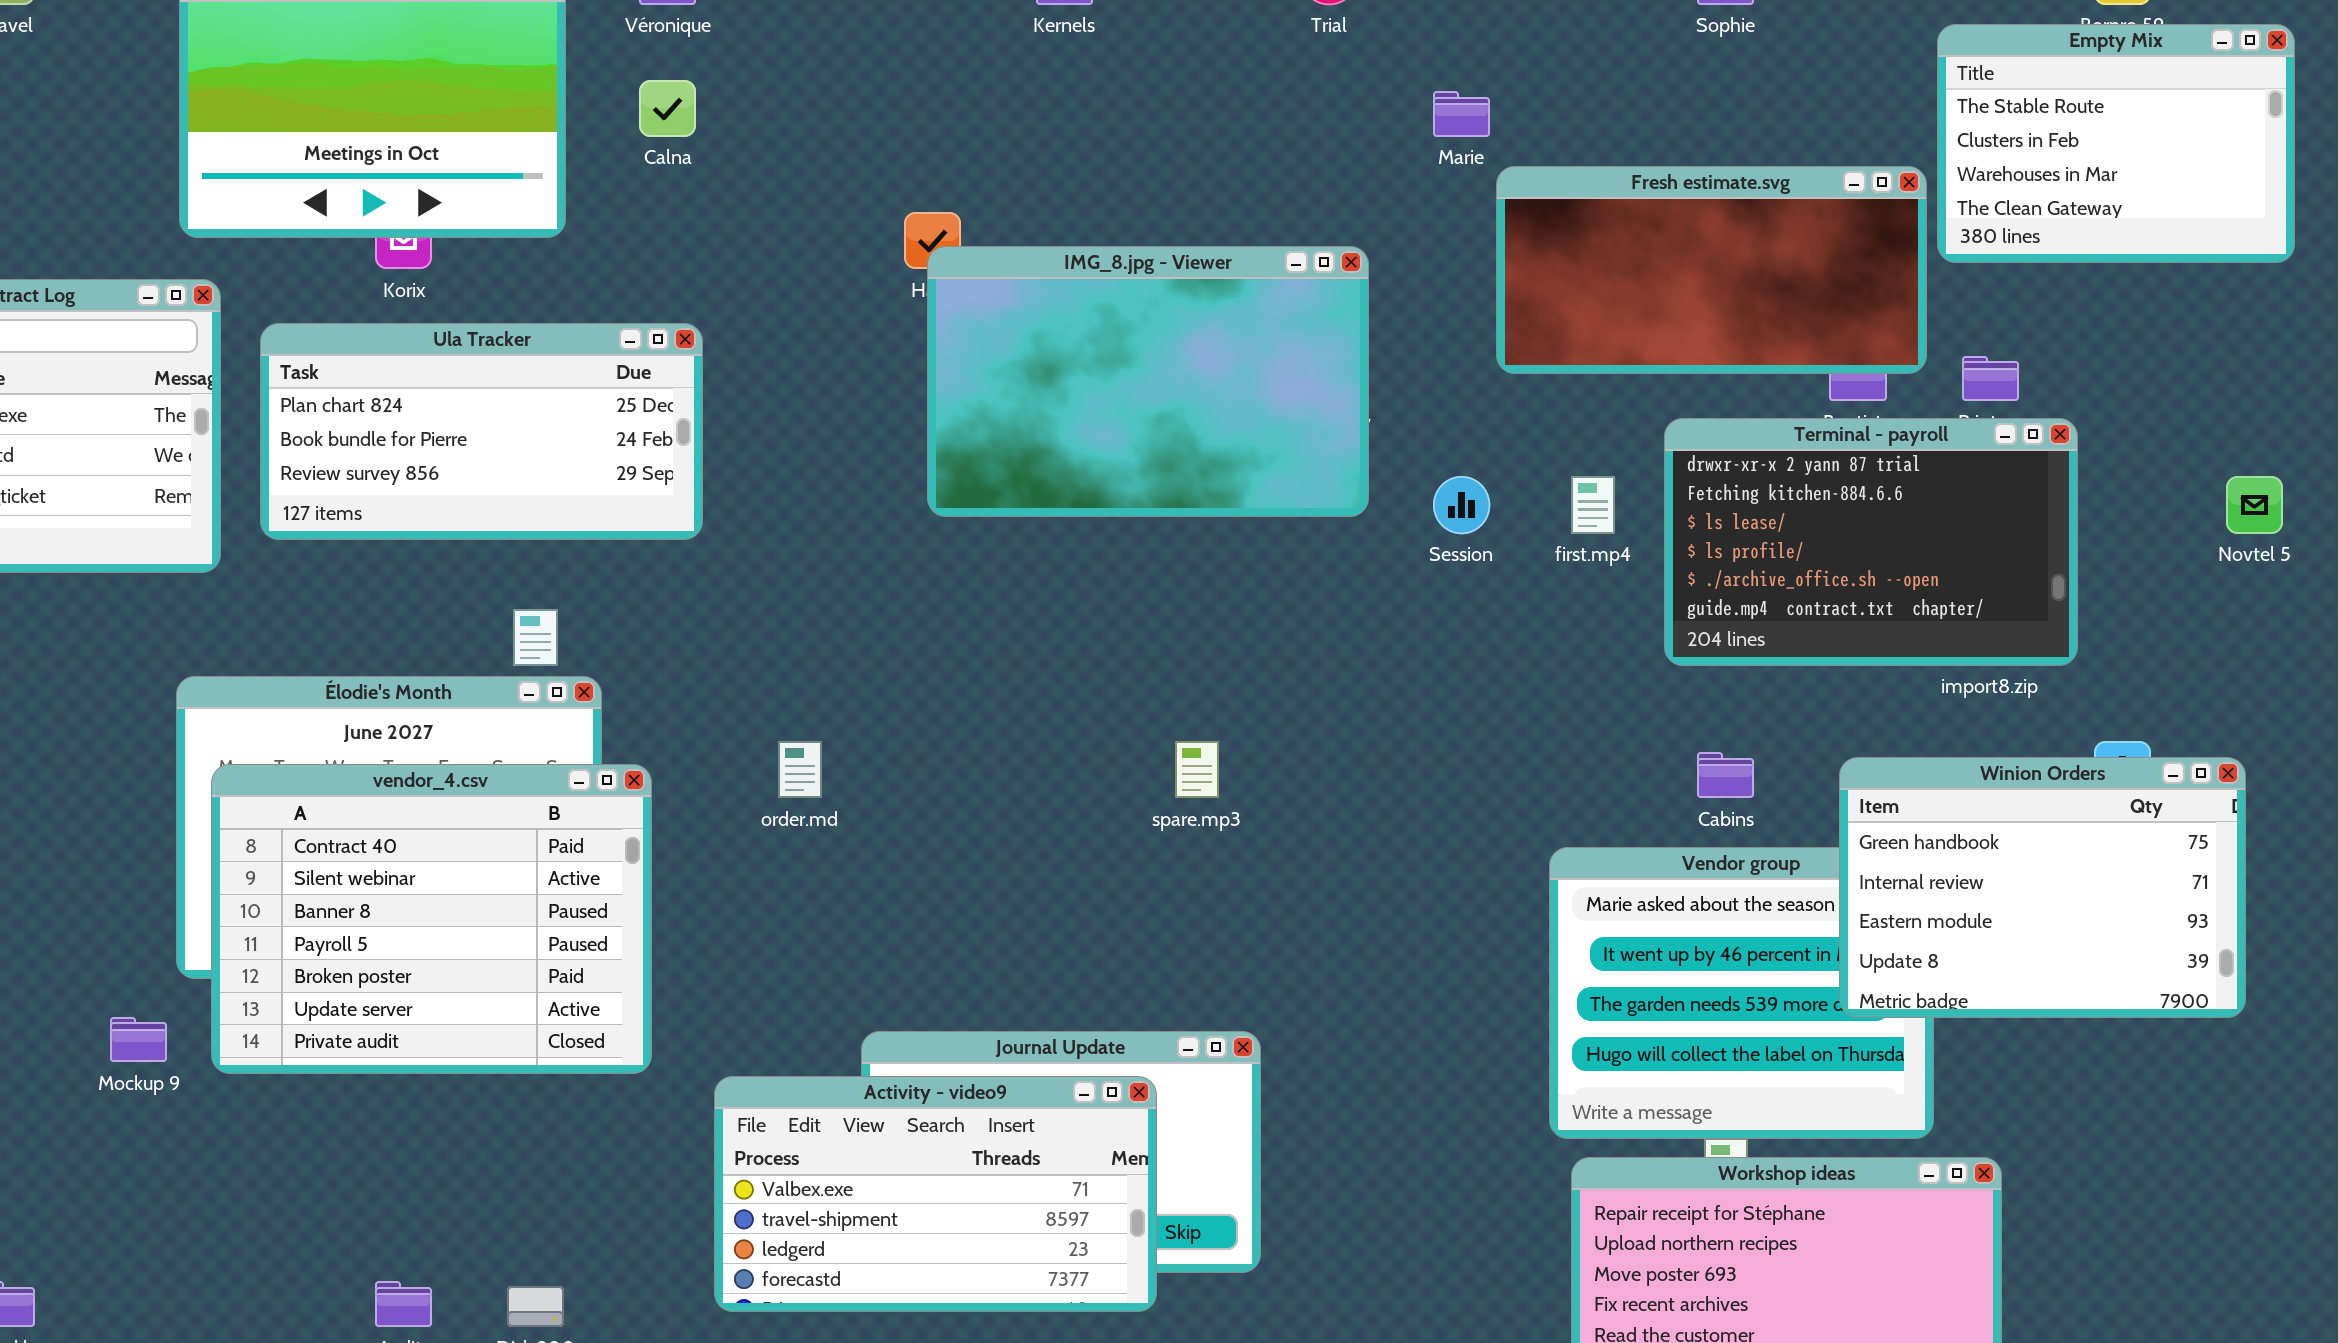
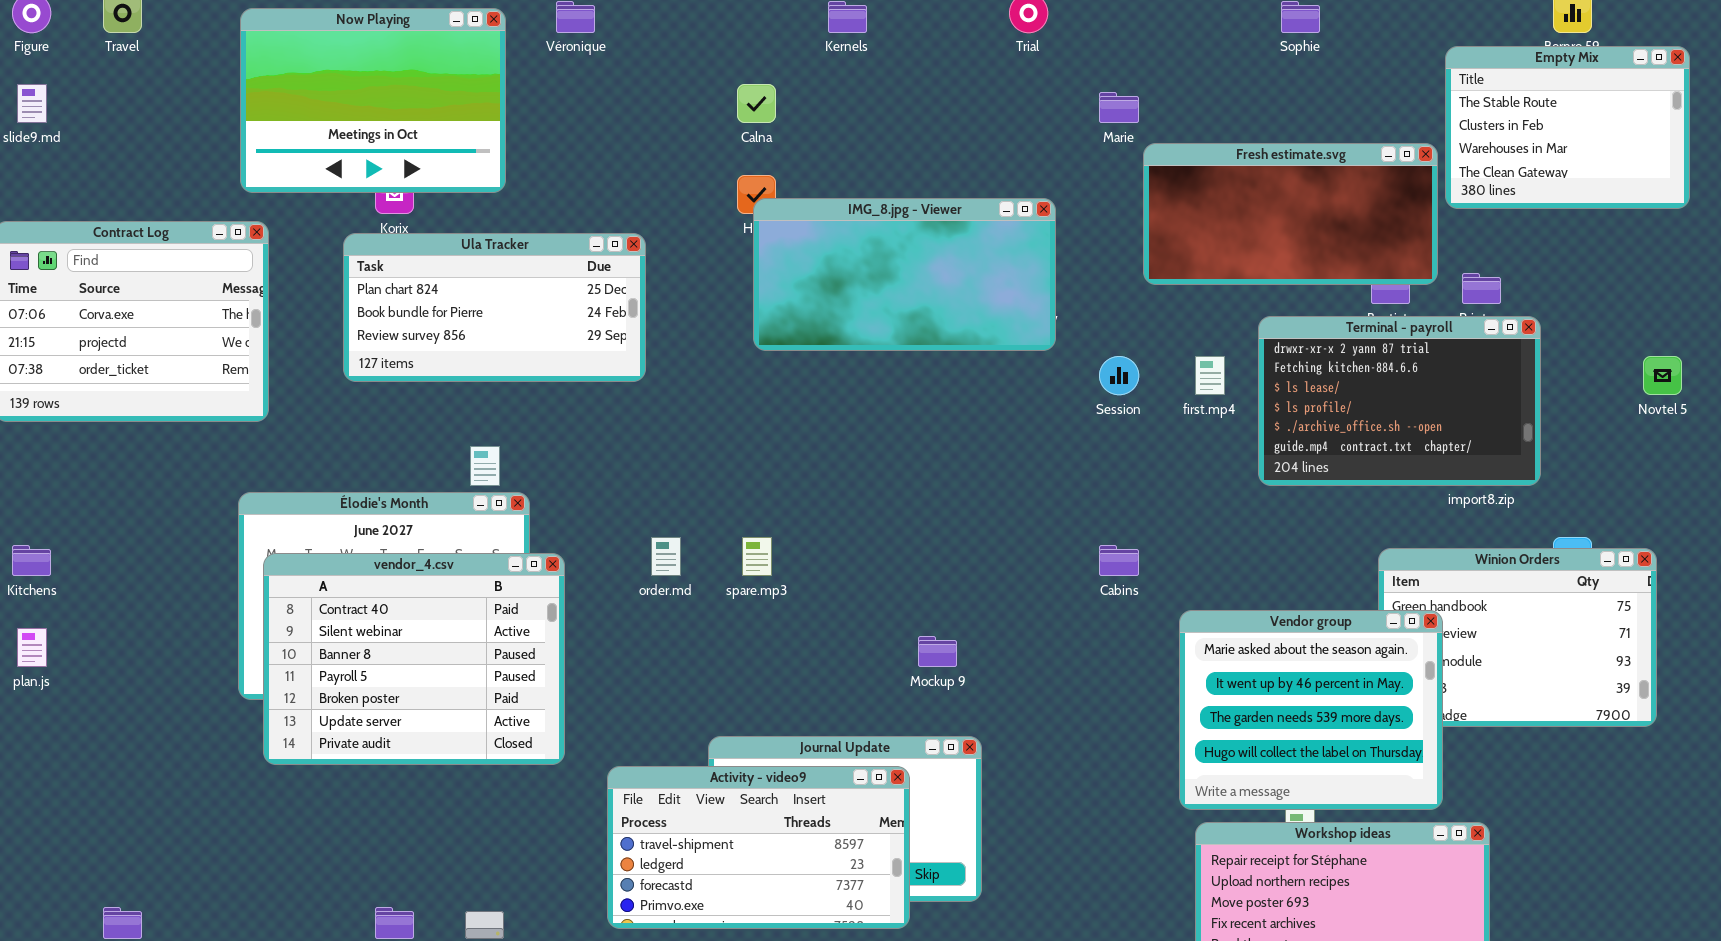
Calna: [639,80,696,137] -> [737,84,776,123], moved
IMG_8.jpg - Viewer: [927,246,1369,517] -> [753,198,1056,351], resized
Ula Tracker: [260,323,703,540] -> [343,233,646,382], moved
spare.mp3: [1175,741,1219,798] -> [742,537,772,576], moved
Cabins: [1697,752,1754,798] -> [1099,545,1139,576], moved
Vendor group: [1549,847,1934,1139] -> [1179,610,1443,810], raised
Mockup 9: [110,1017,167,1062] -> [918,636,957,667], moved
Activity - video9: [714,1076,1157,1312] -> [607,766,910,929], scrolled down 1 row

